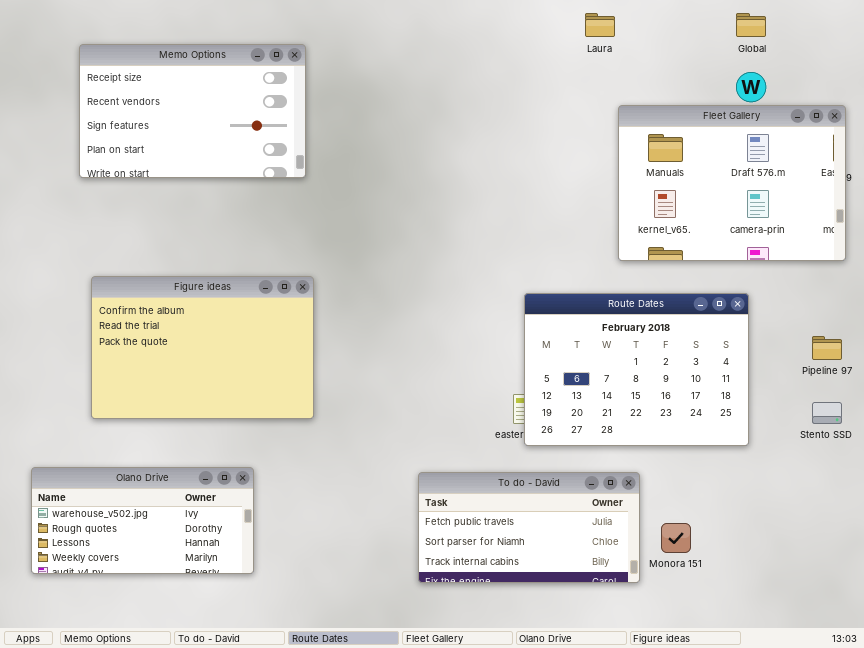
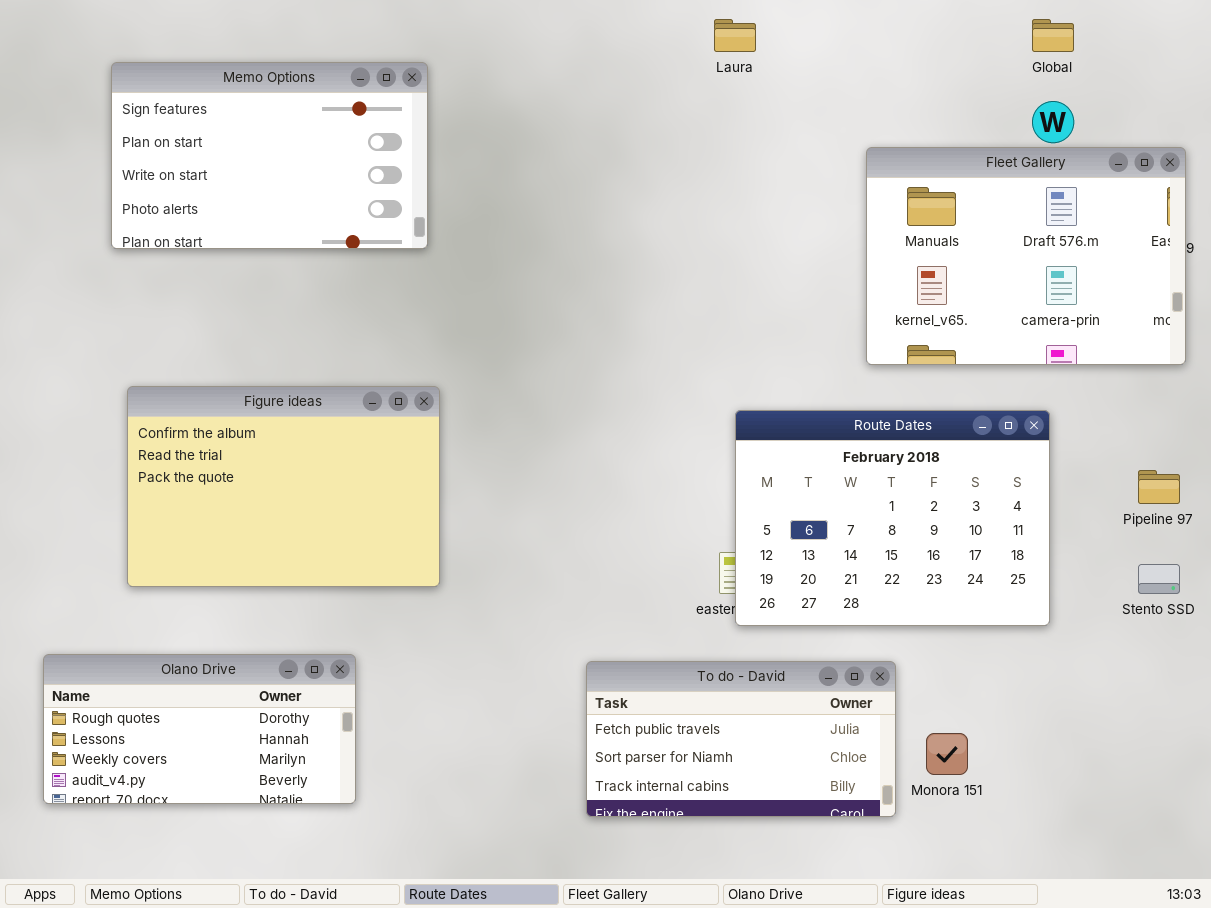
Laura: [585,13,615,37] -> [714,19,756,52], moved
Memo Options: [79,44,306,178] -> [111,62,428,249], scrolled down 2 rows
Olano Drive: [31,467,254,574] -> [43,654,356,804], scrolled down 1 row

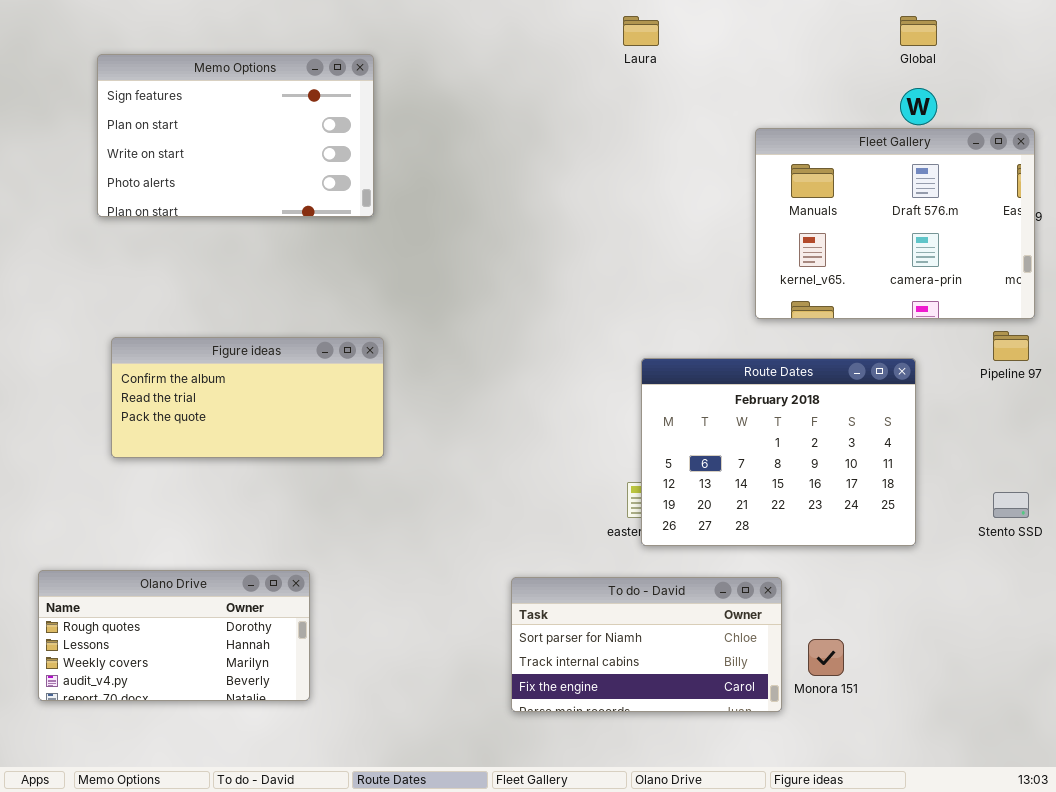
Figure ideas: [127,386,440,587] -> [111,337,384,458], resized
Pipeline 97: [1138,470,1180,504] -> [993,331,1029,361], moved
To do - David: [586,661,896,817] -> [511,577,782,712], scrolled down 1 row

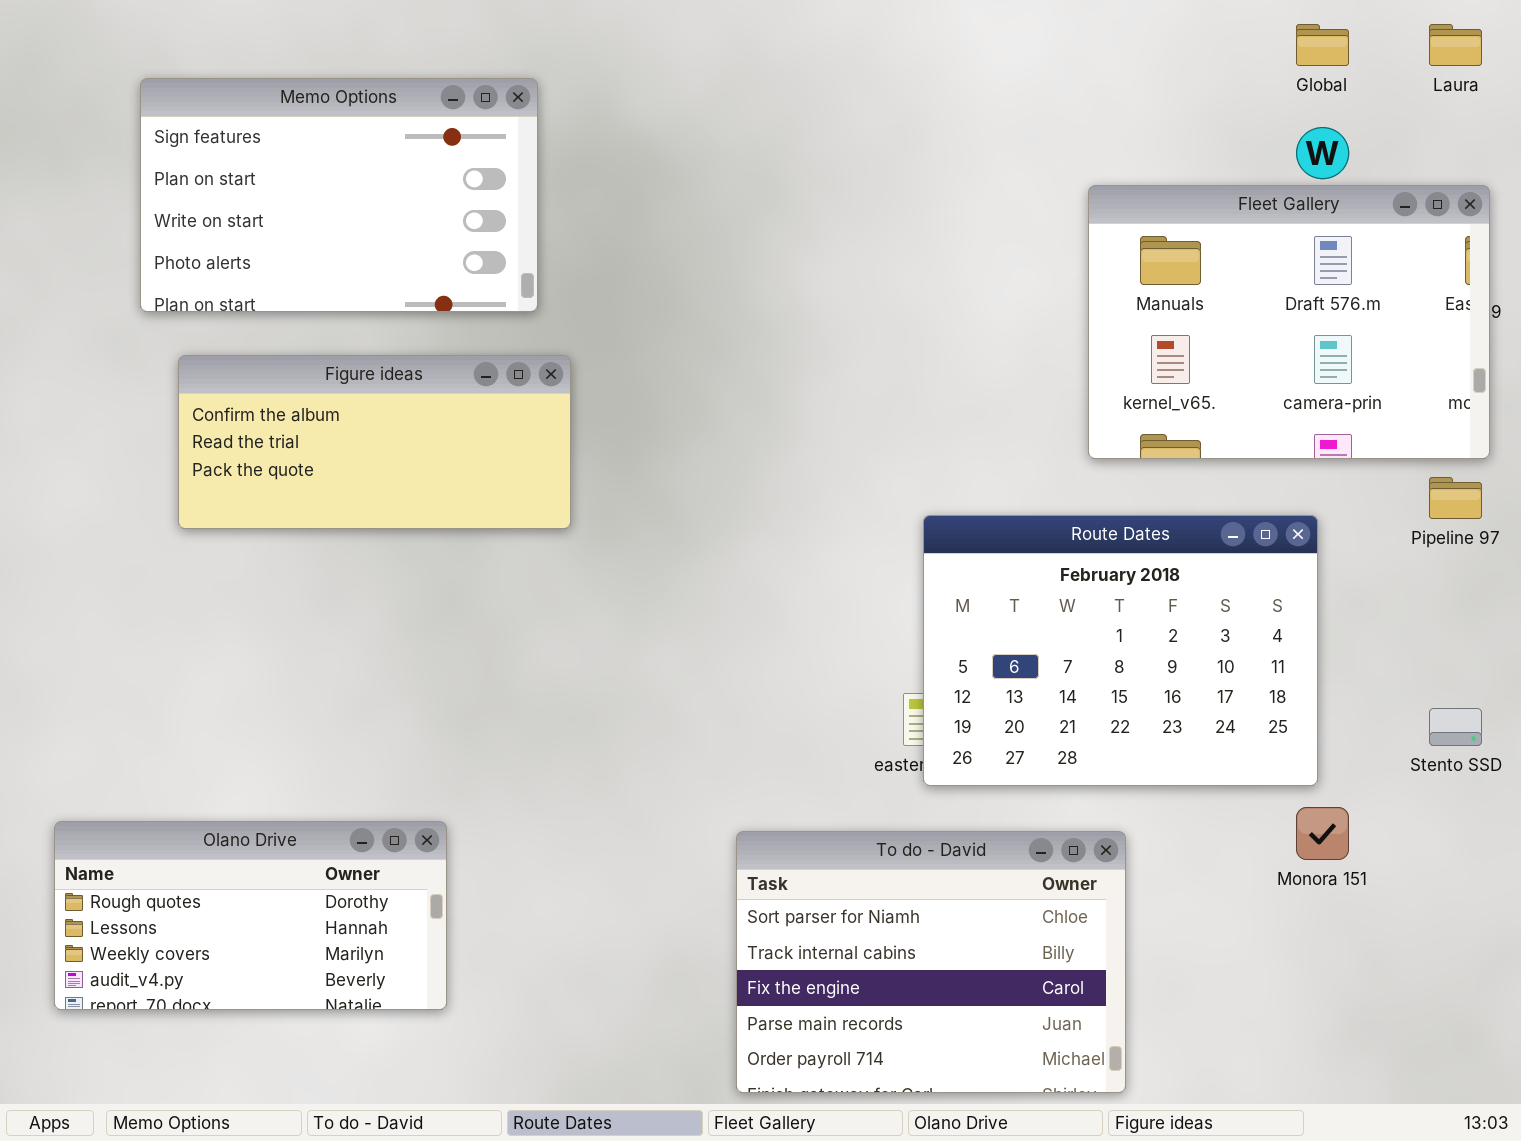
Laura: [623,16,659,46] -> [1429,24,1482,66], moved
Figure ideas: [111,337,384,458] -> [178,355,571,529], moved
To do - David: [511,577,782,712] -> [736,831,1126,1093], resized
Monora 151: [808,639,844,676] -> [1296,807,1349,860], moved

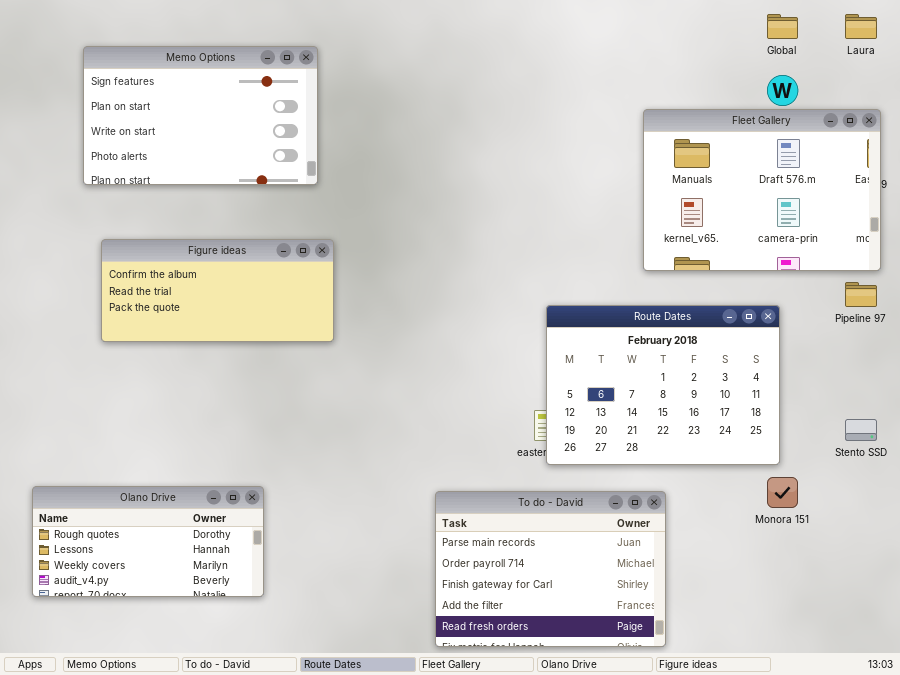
Figure ideas: [178,355,571,529] -> [101,239,334,342], moved
To do - David: [736,831,1126,1093] -> [435,491,666,647], scrolled down 3 rows

